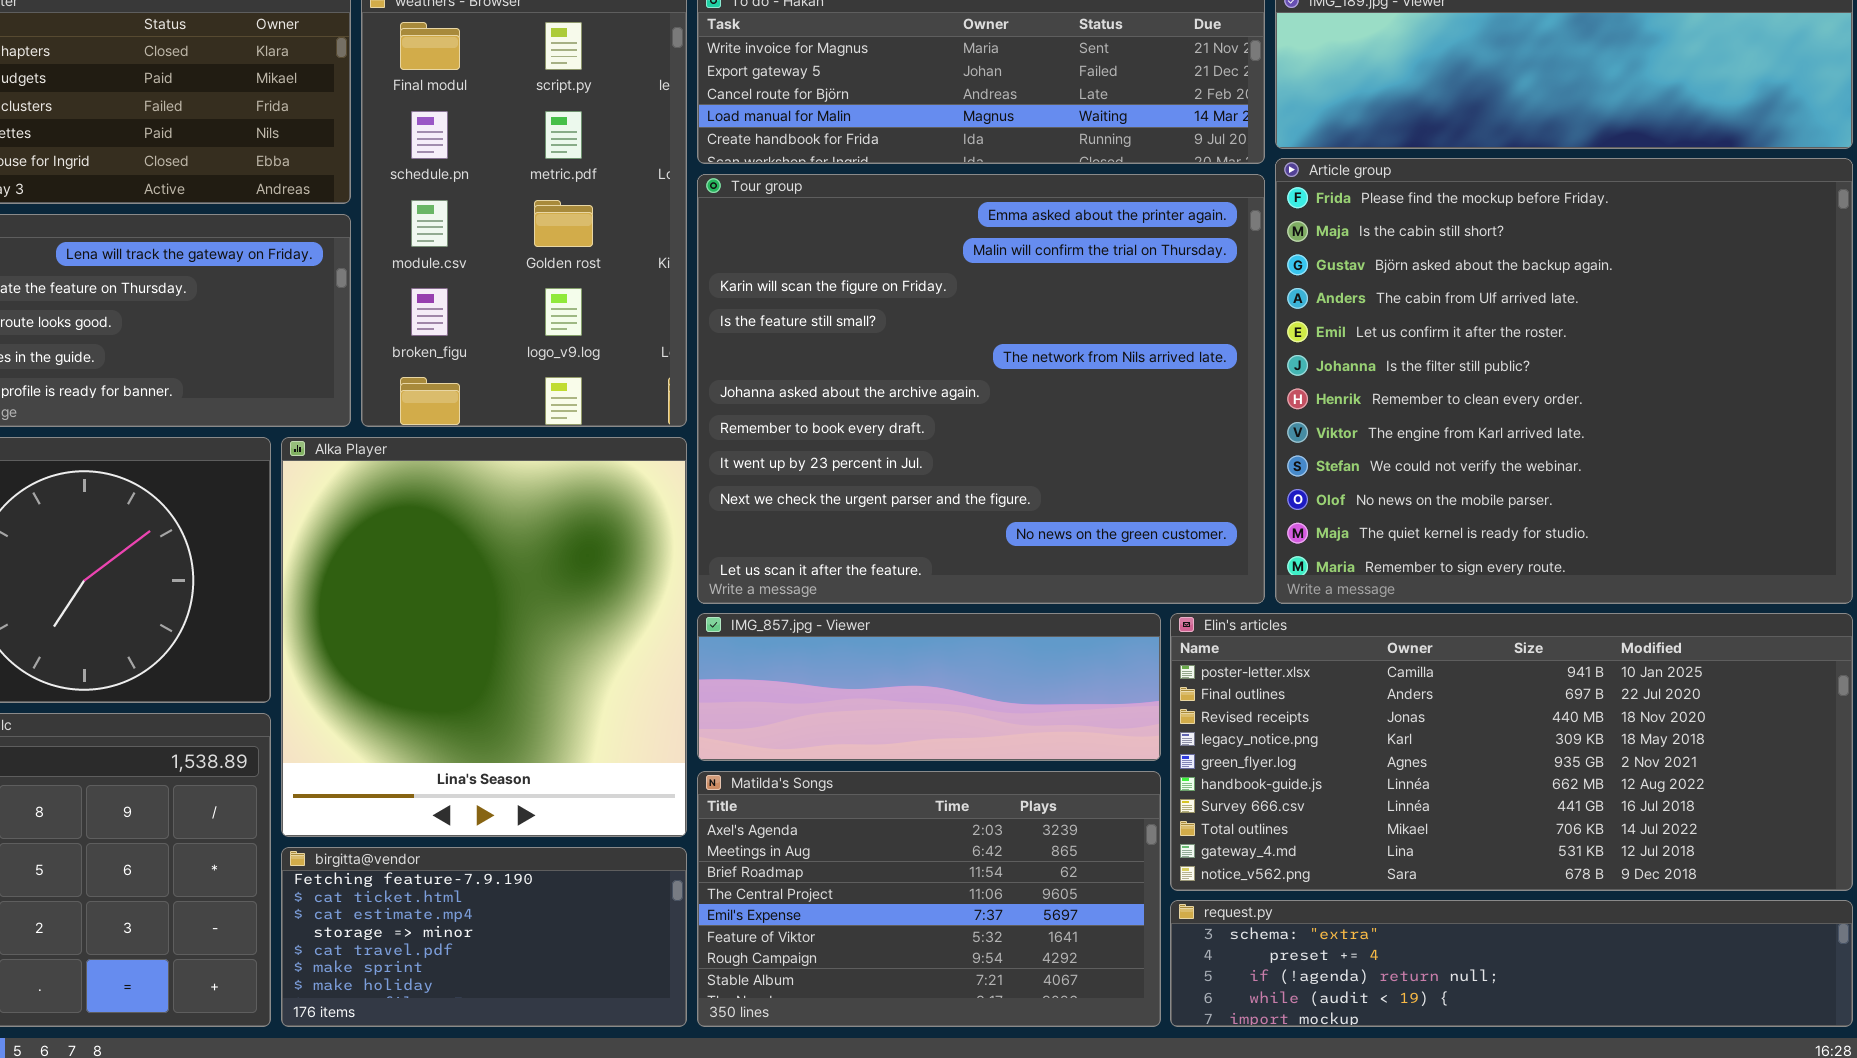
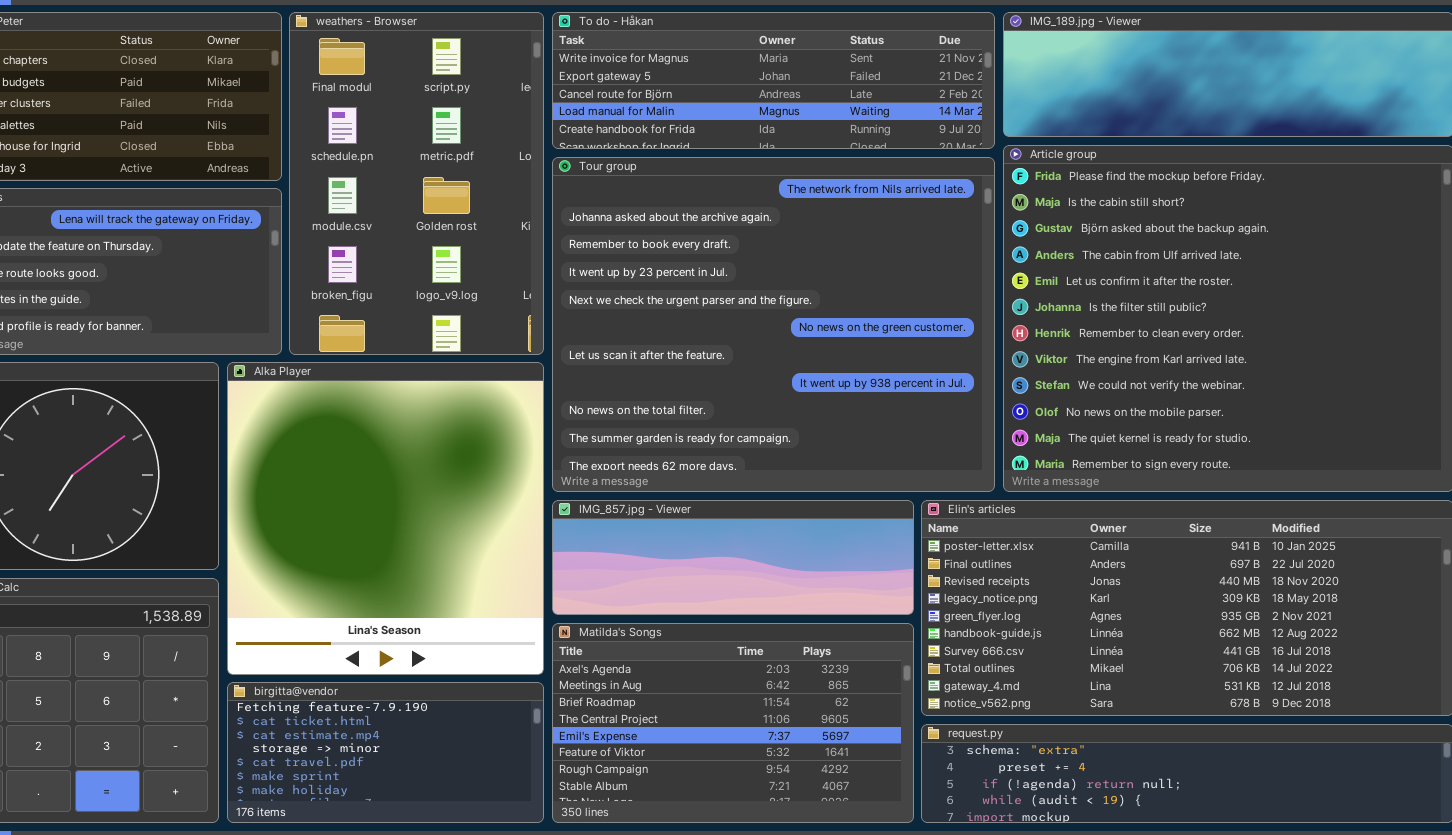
Tour group: [697,174,1265,604] -> [552,157,995,492], scrolled down 4 rows

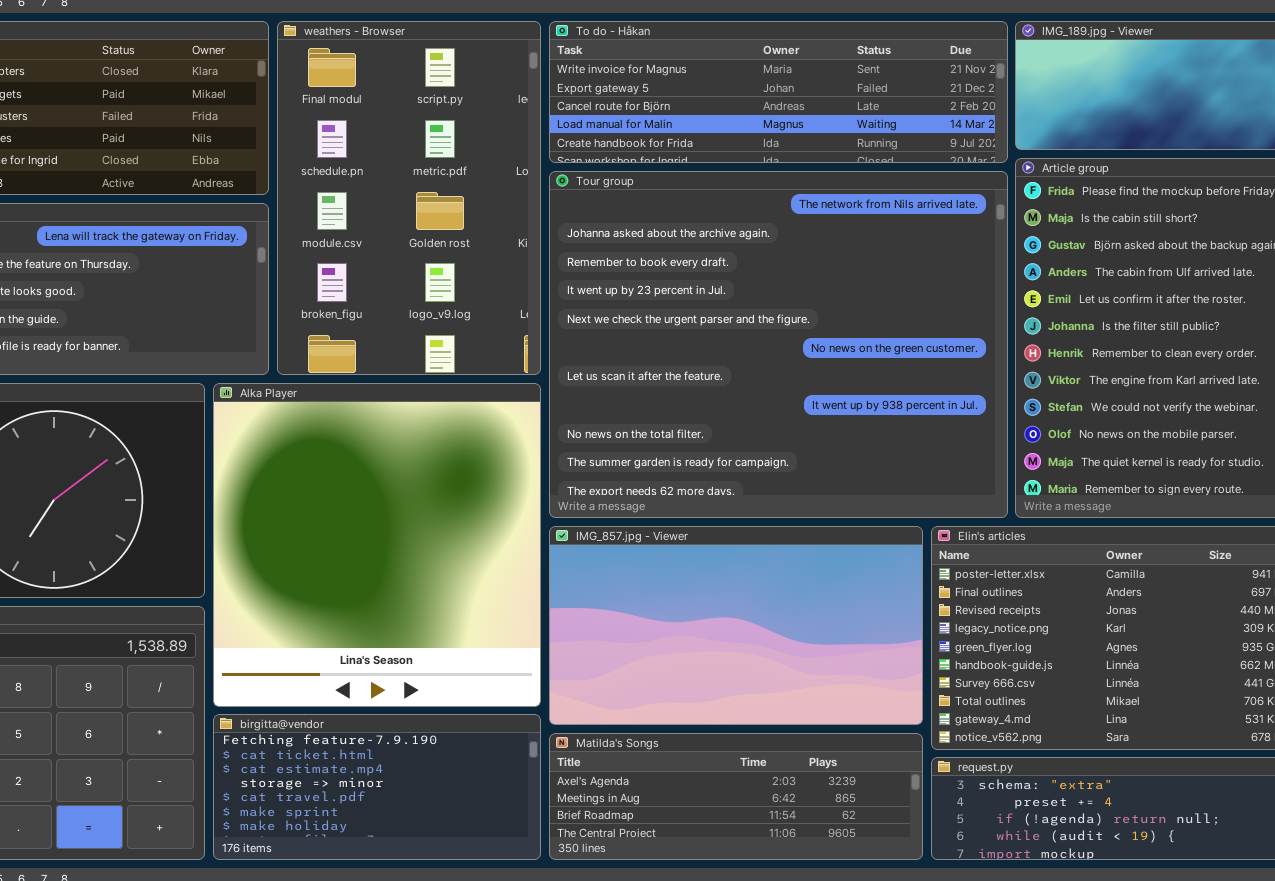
IMG_857.jpg - Viewer: [552,500,914,615] -> [549,526,923,725], resized
Matilda's Songs: [552,623,914,823] -> [549,733,923,860], resized

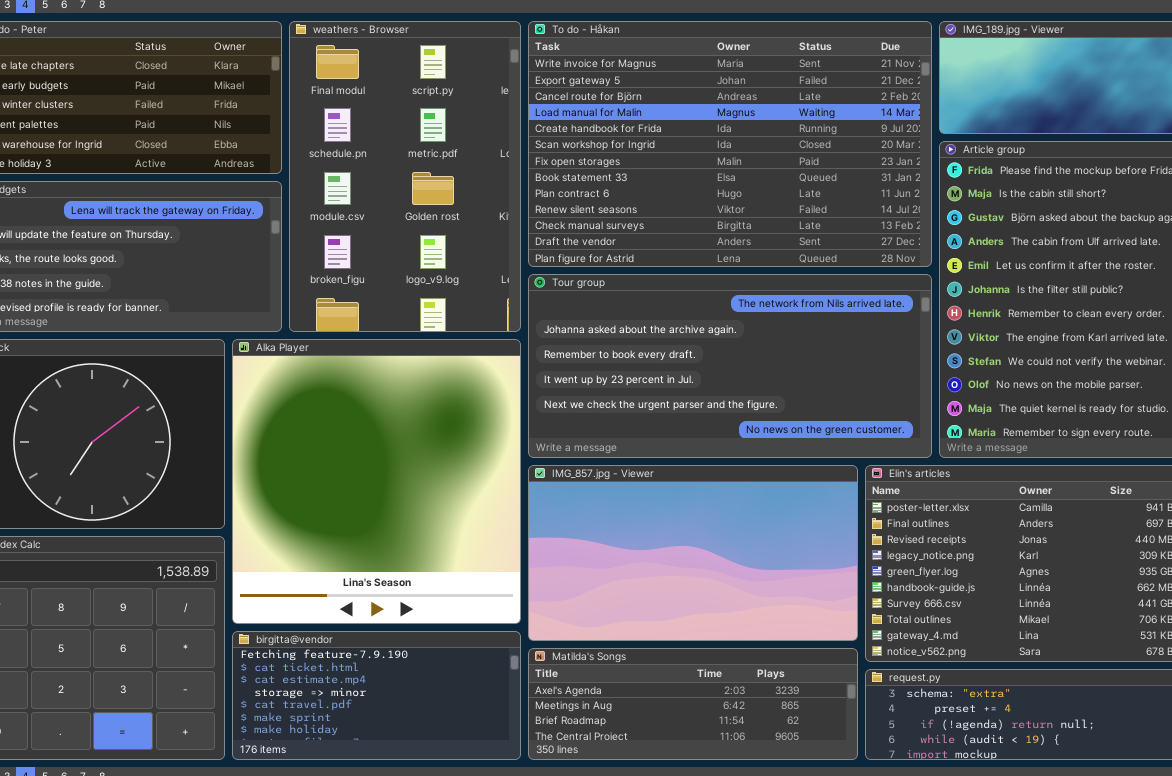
To do - Håkan: [549,21,1008,163] -> [528,21,932,267], resized
Tour group: [549,171,1008,518] -> [528,274,932,458], resized

